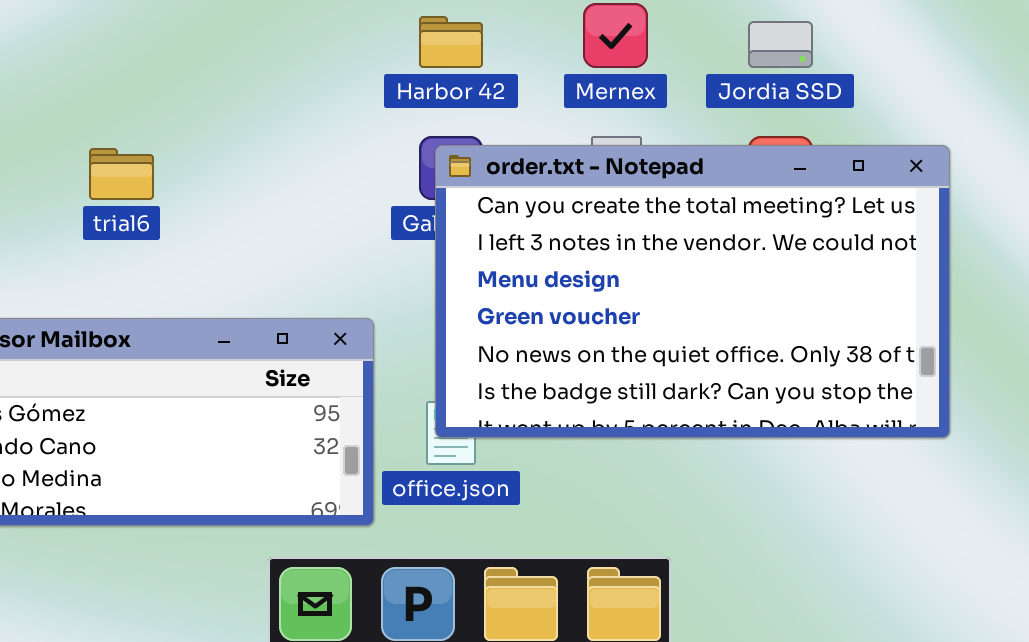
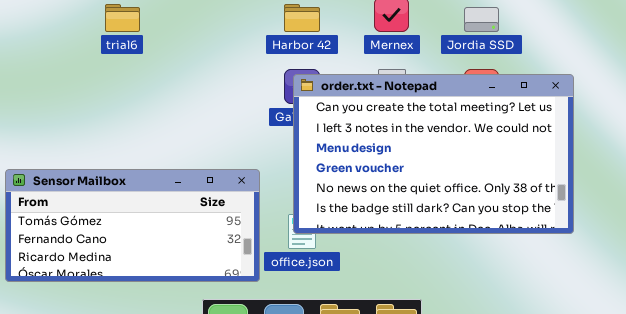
trial6: [89,148,154,200] -> [105,4,140,32], moved

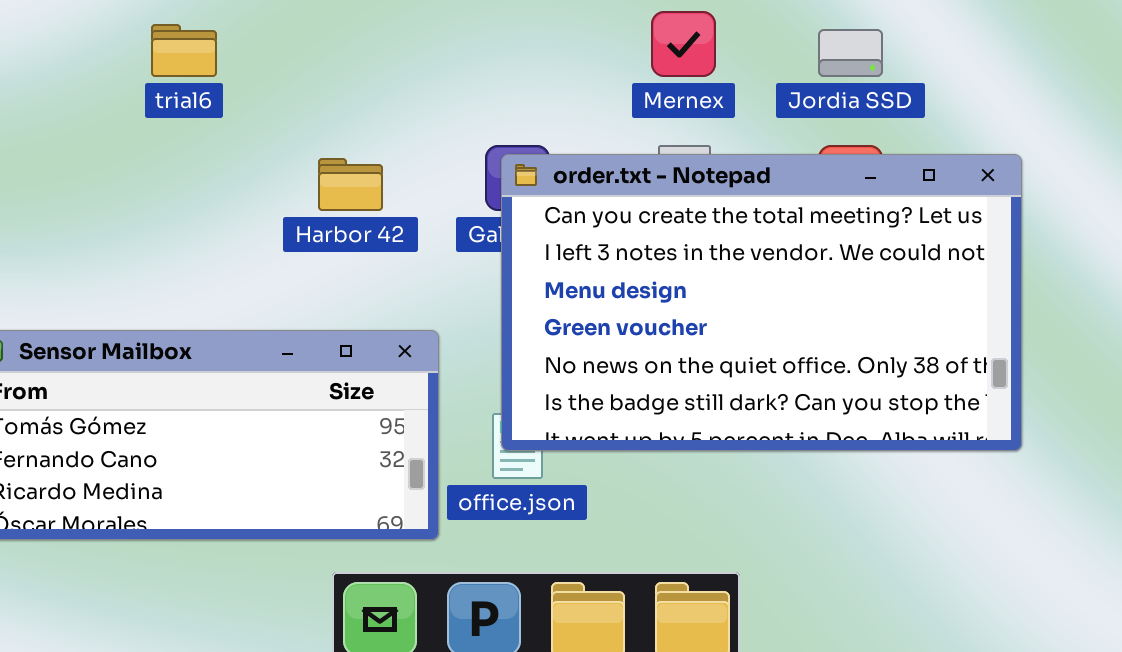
Harbor 42: [284,4,320,32] -> [318,158,383,211], moved

